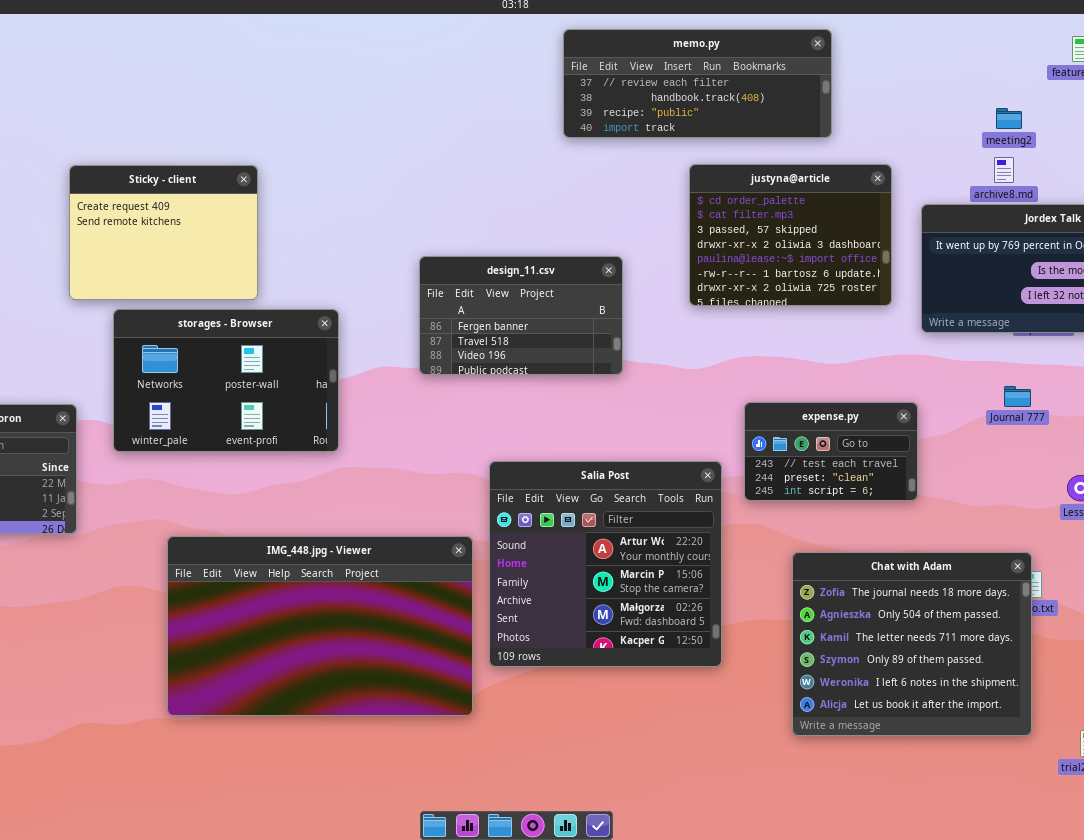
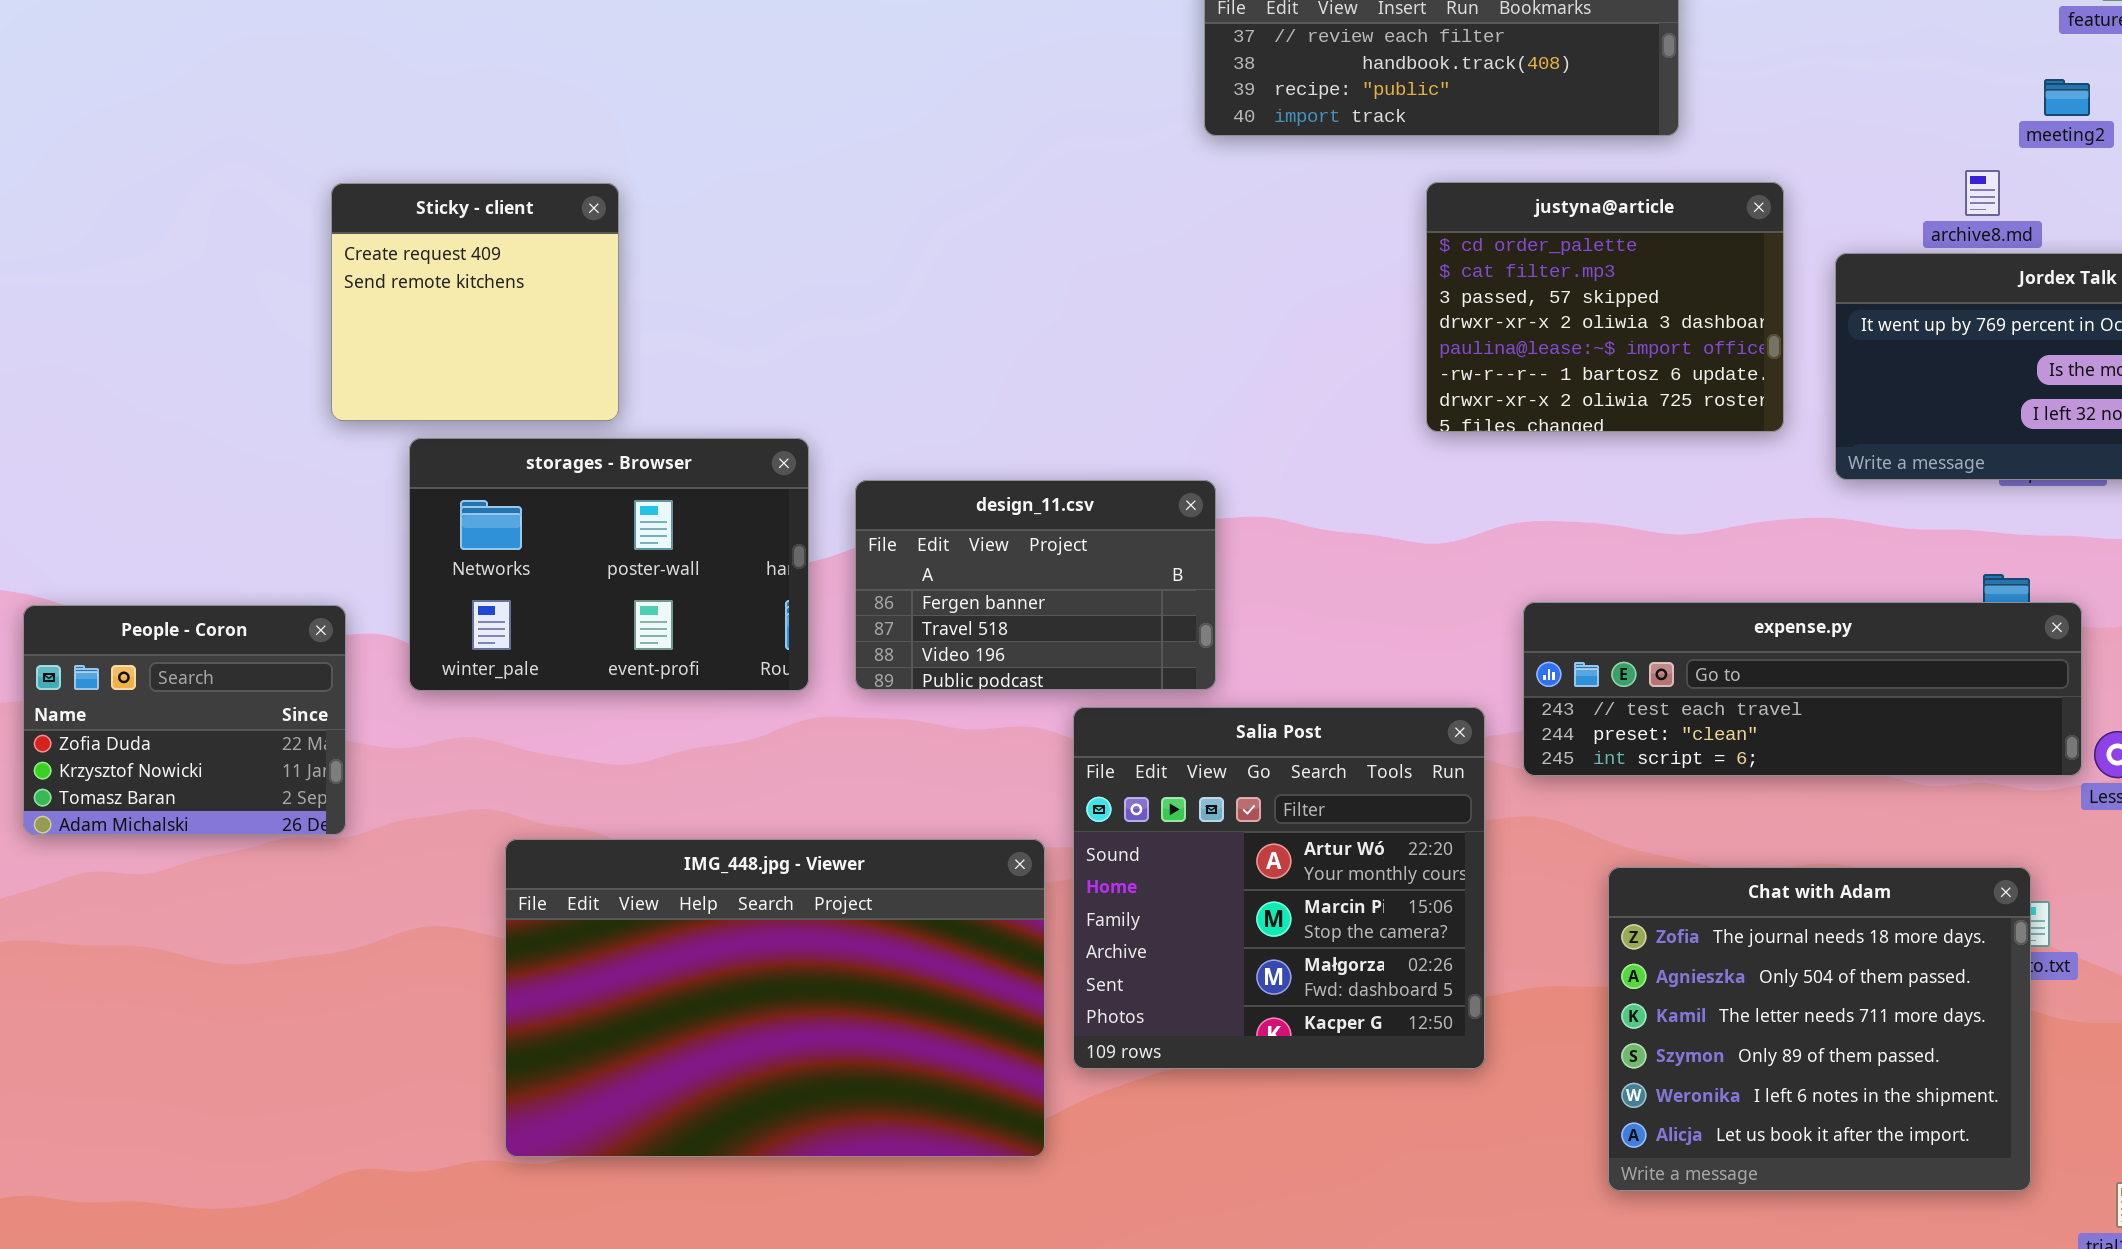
meeting2: [996,108,1022,129] -> [2044,79,2090,116], moved
Sticky - client: [69,165,258,300] -> [331,183,619,421], resized
design_11.csv: [419,256,623,375] -> [855,480,1216,690], moved
expense.py: [744,402,918,501] -> [1523,602,2082,776], resized

